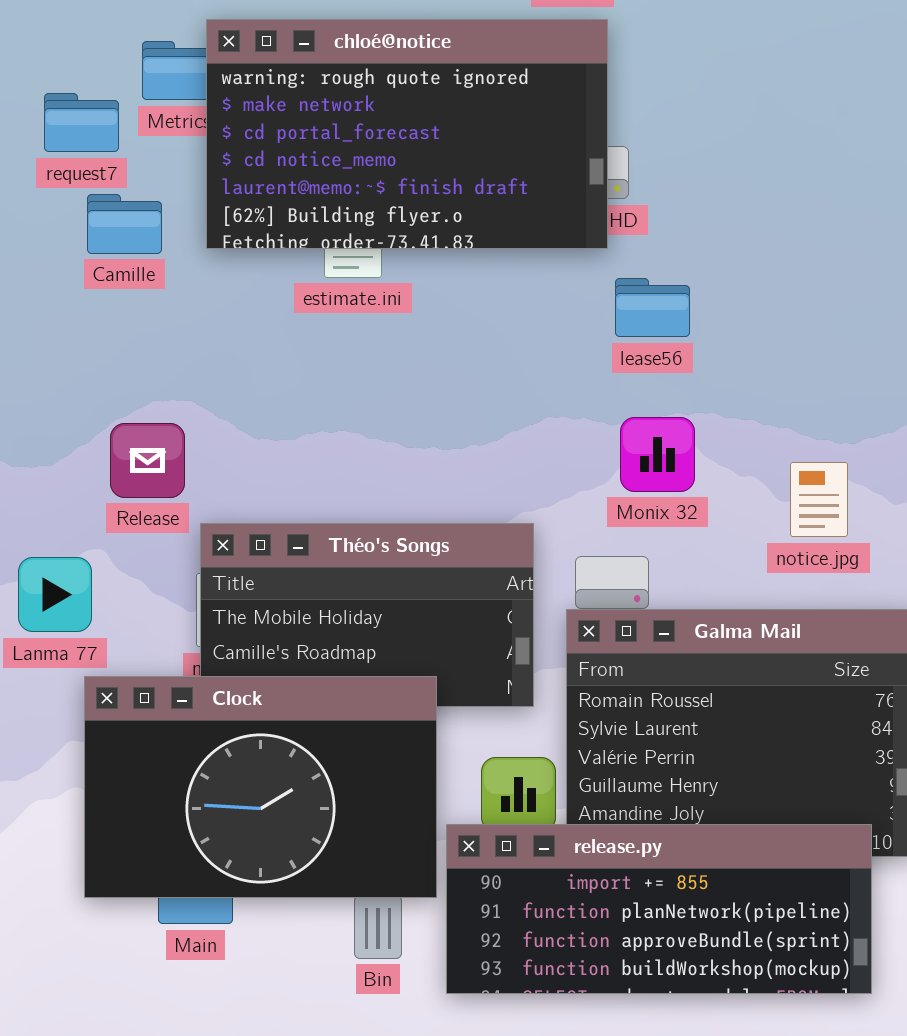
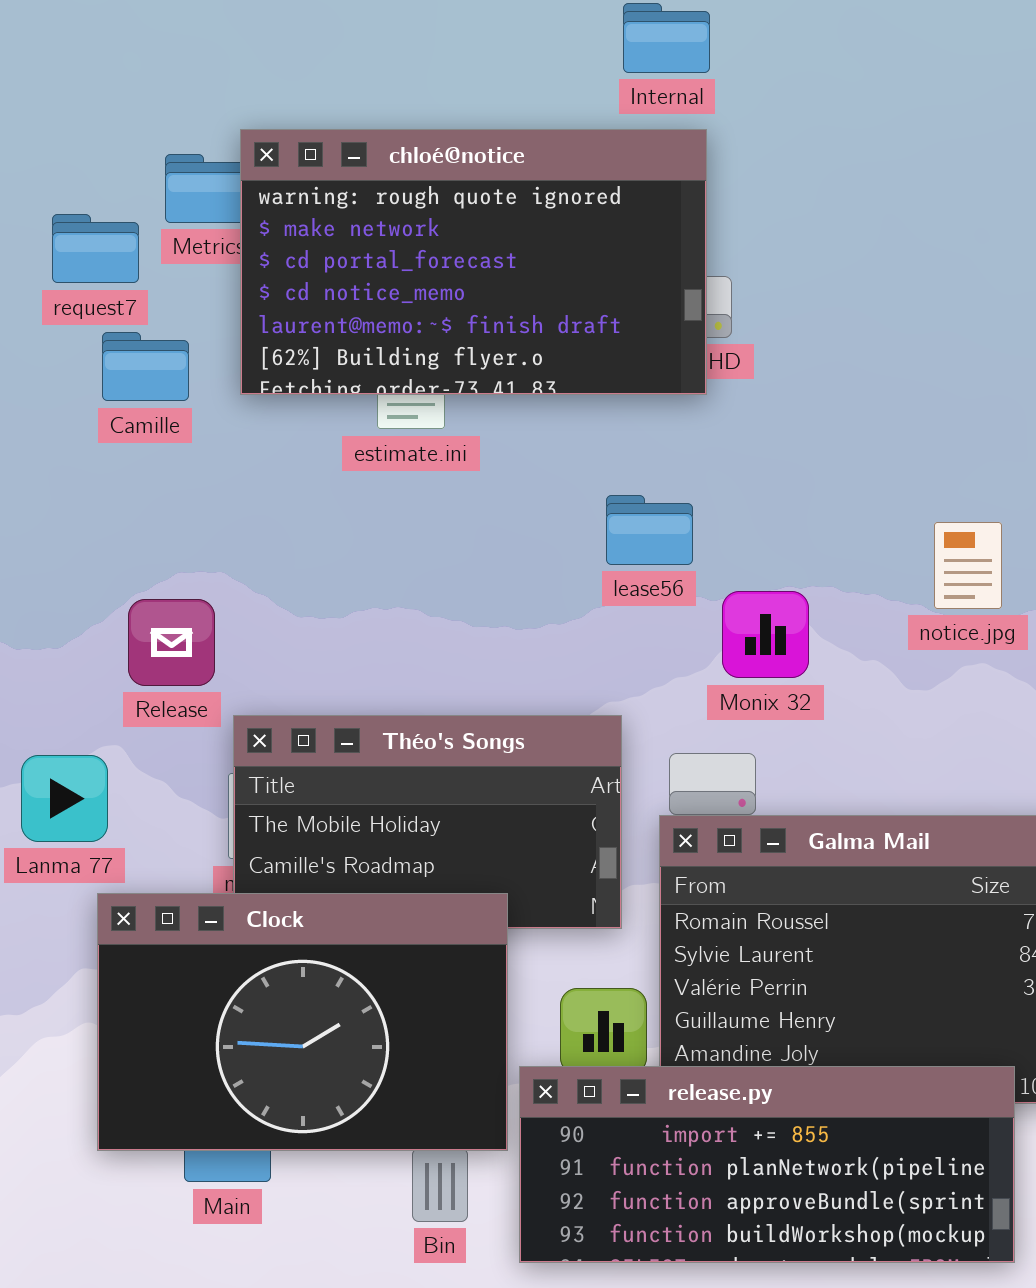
lease56: [615,278,690,337] -> [606,495,693,565], moved
notice.jpg: [790,462,848,537] -> [934,522,1002,609], moved

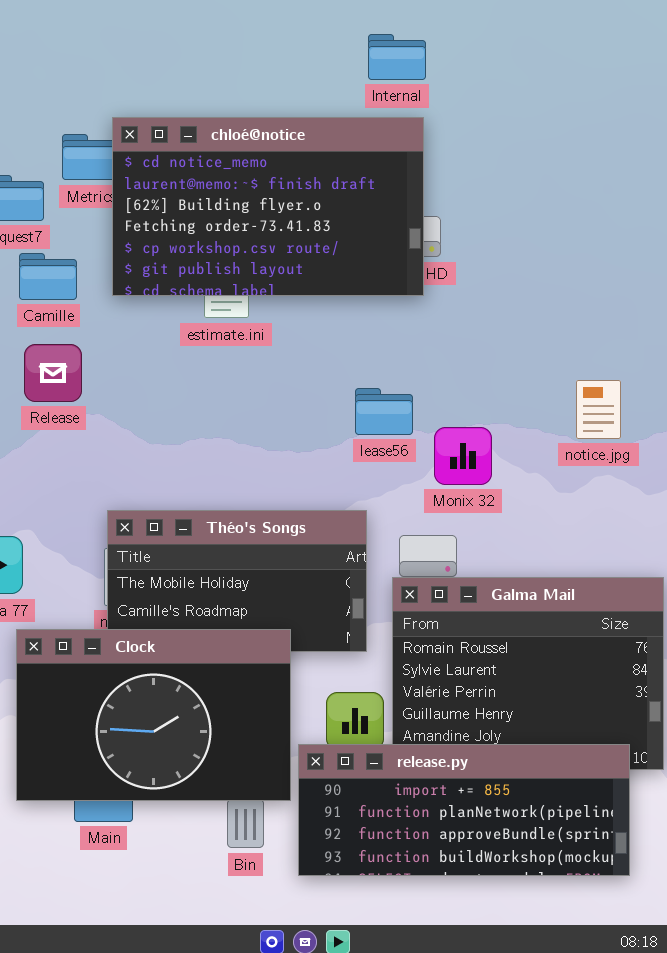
chloé@notice: [240,129,707,395] -> [112,117,424,296], scrolled down 3 rows
lease56: [606,495,693,565] -> [355,388,413,435], moved
Release: [128,599,215,686] -> [24,344,82,402], moved

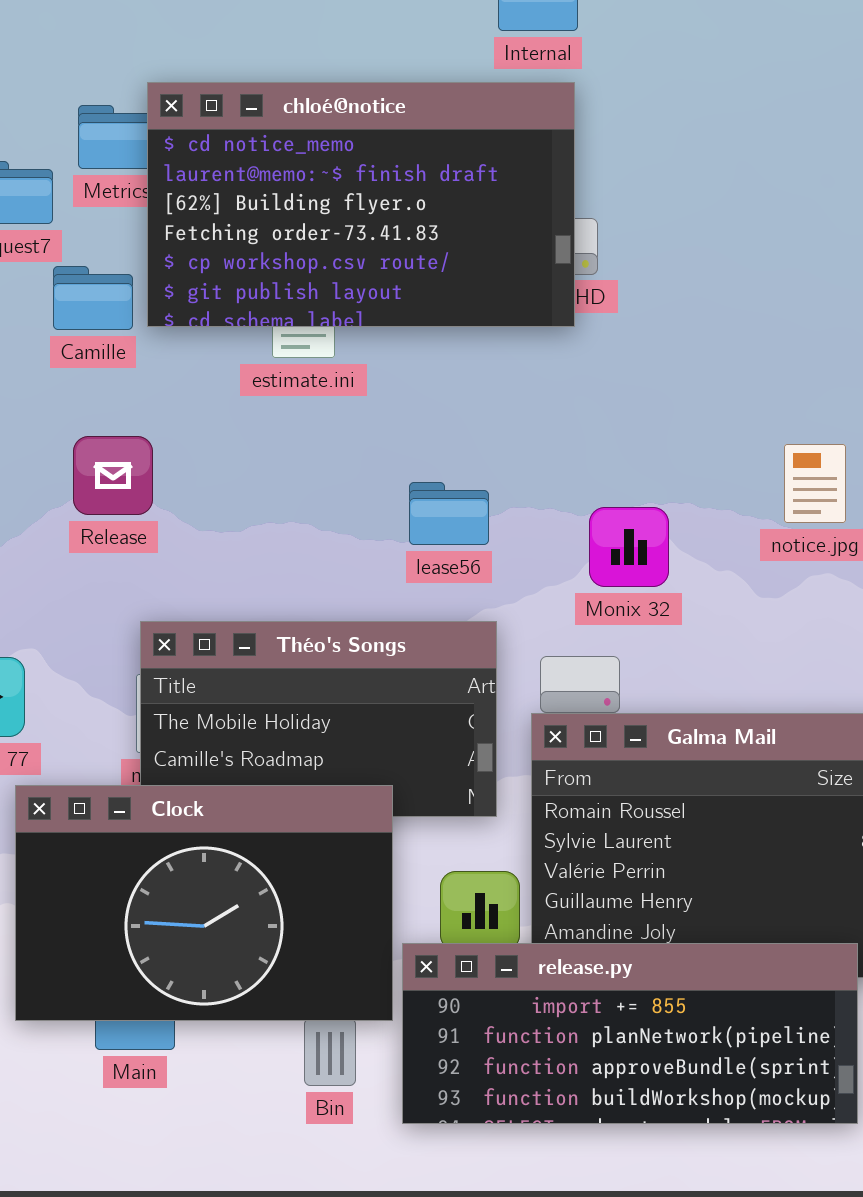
Camille: [19,253,77,300] -> [53,266,133,330], moved
Release: [24,344,82,402] -> [73,436,153,515], moved
lease56: [355,388,413,435] -> [409,482,489,545], moved

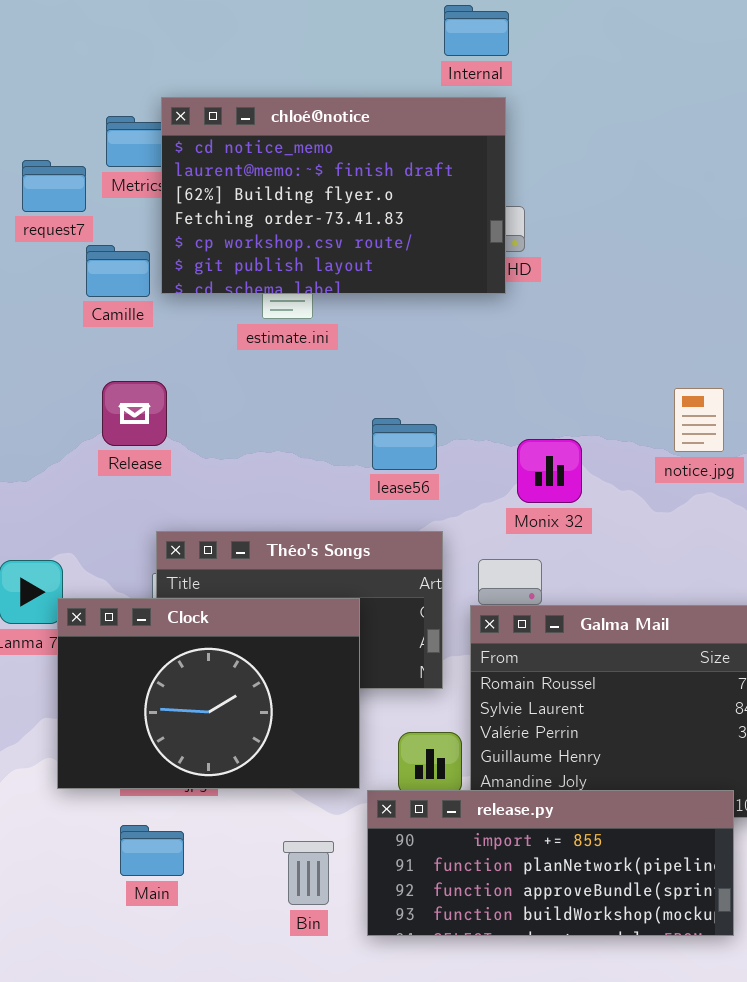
Clock: [15,785,393,1021] -> [57,598,360,789], moved

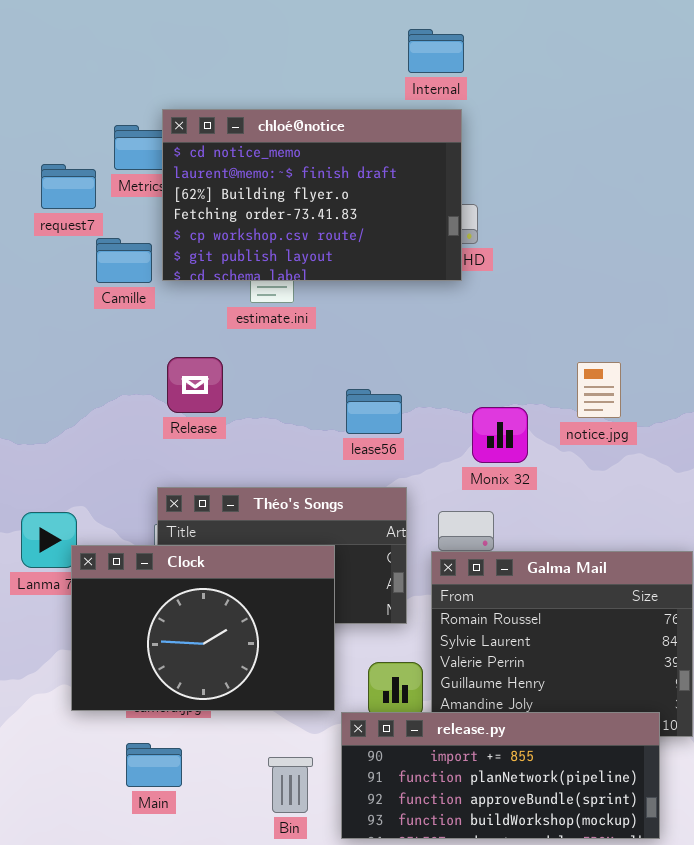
Release: [102,381,167,446] -> [167,357,223,413], moved
notice.jpg: [674,388,724,452] -> [577,362,621,418], moved

